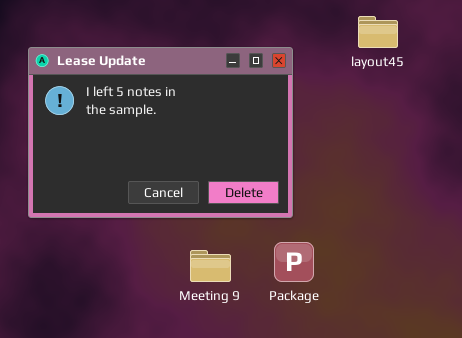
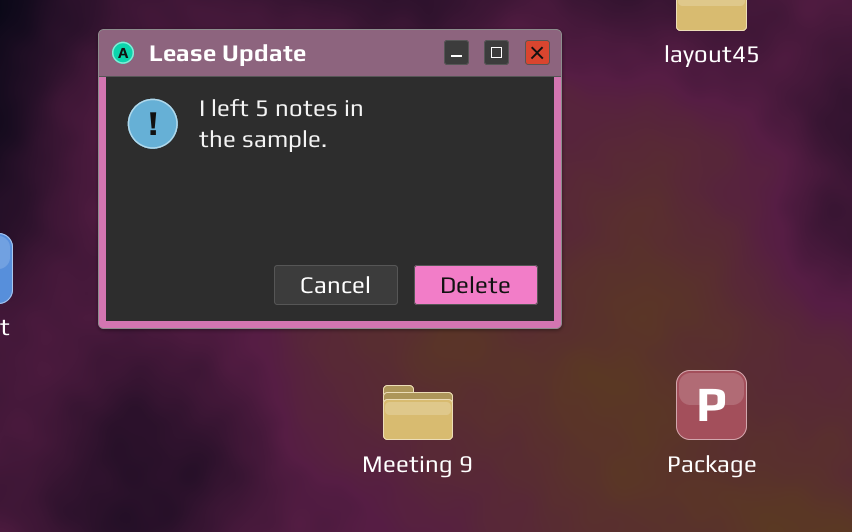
Package: [274,242,314,282] -> [676,370,747,440], moved

